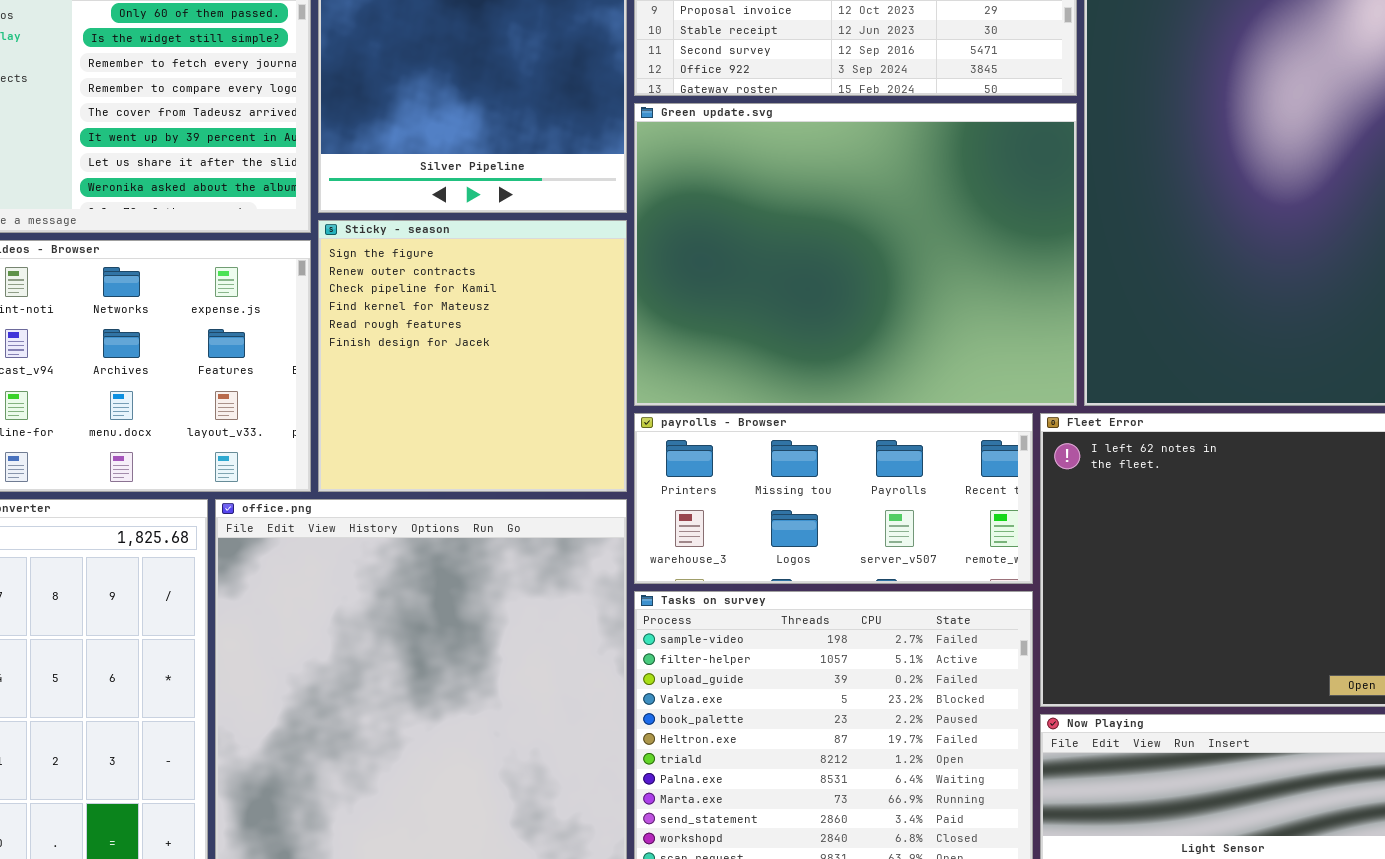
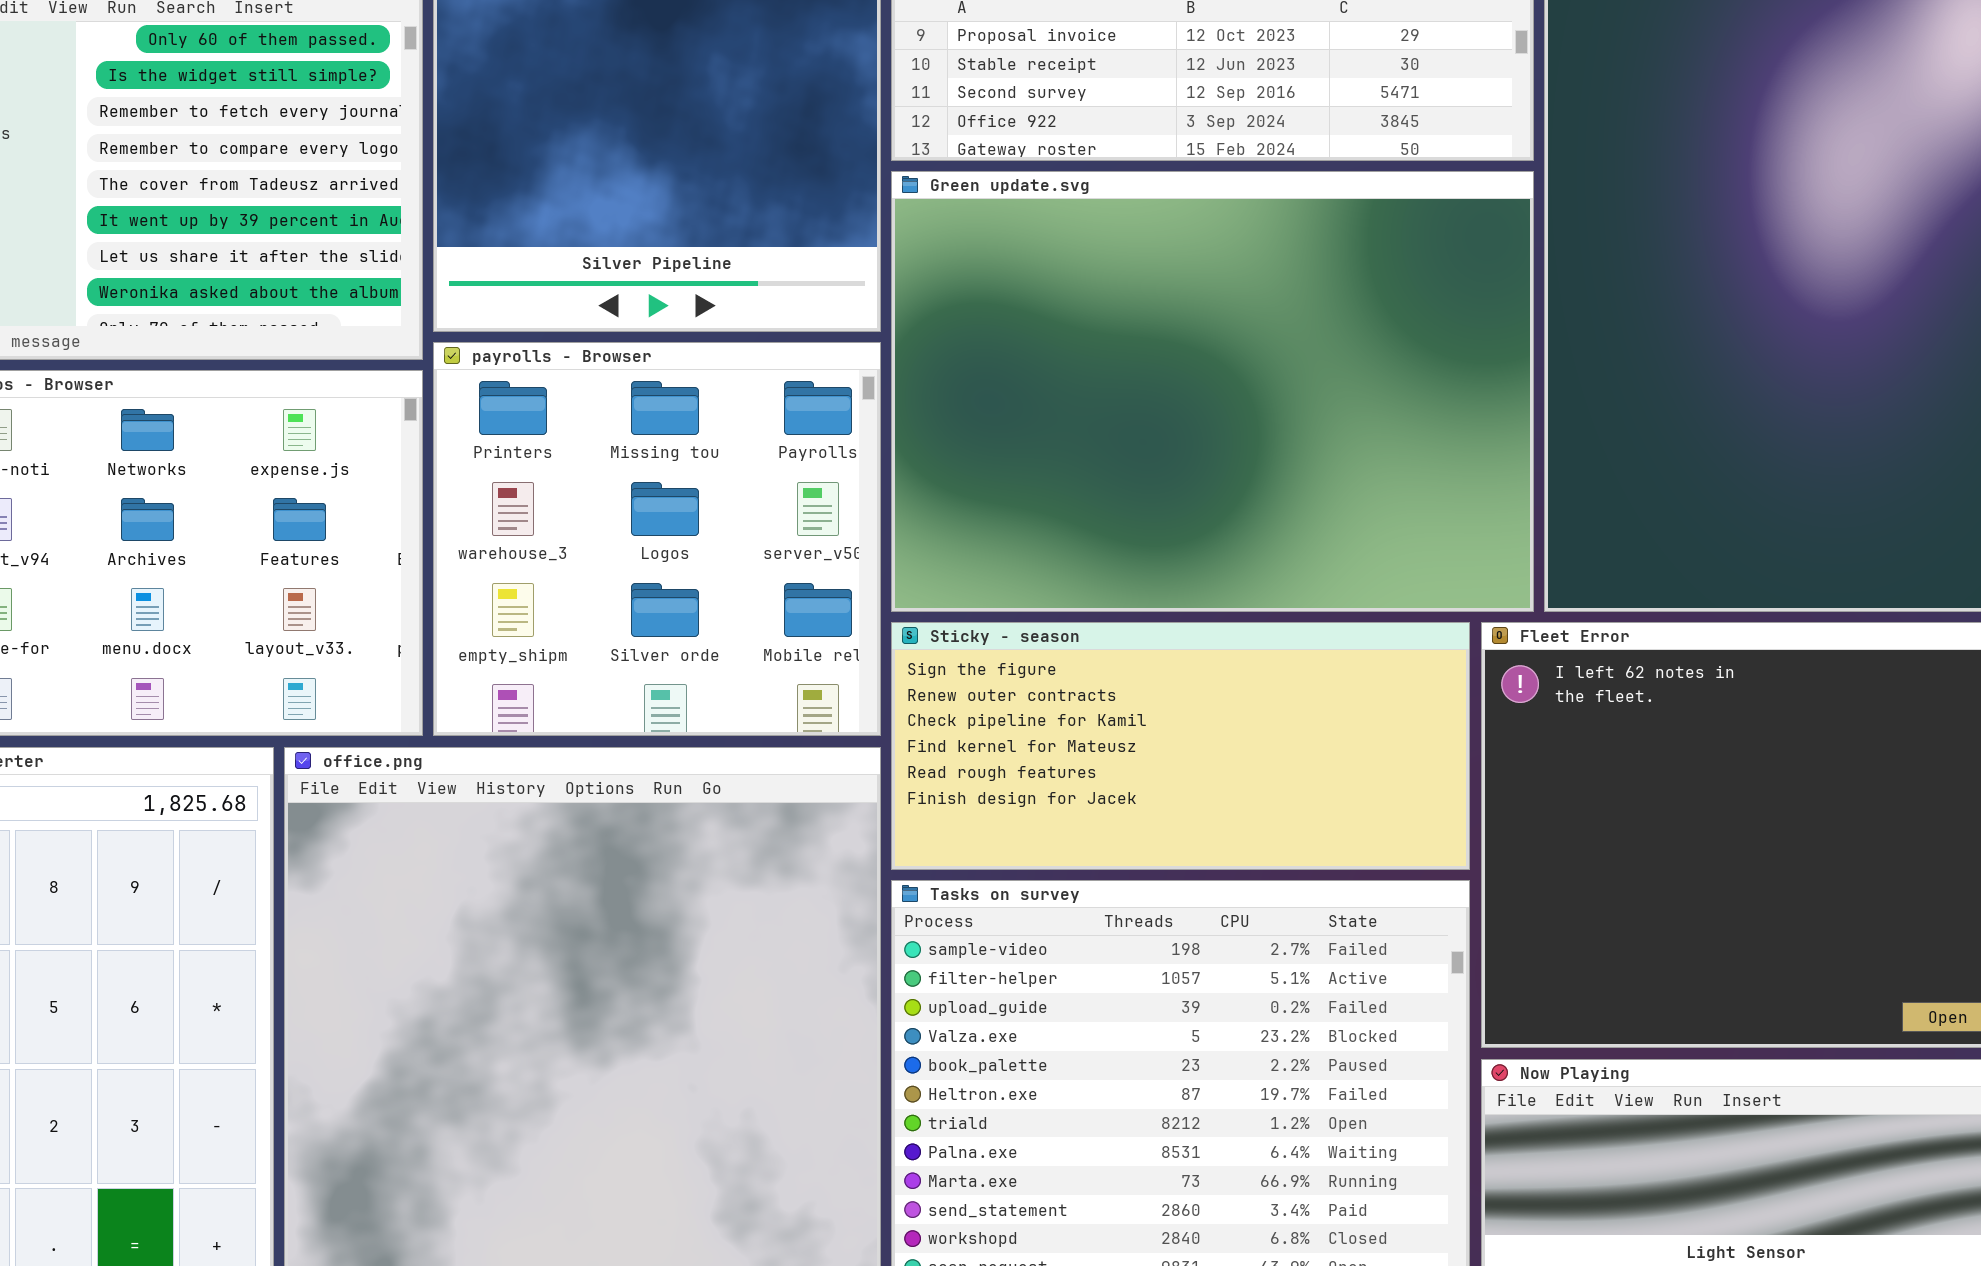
Sticky - season: [318,220,627,492] -> [891,622,1470,870], moved, resized
payrolls - Browser: [634,413,1033,584] -> [433,342,881,736], moved, resized

